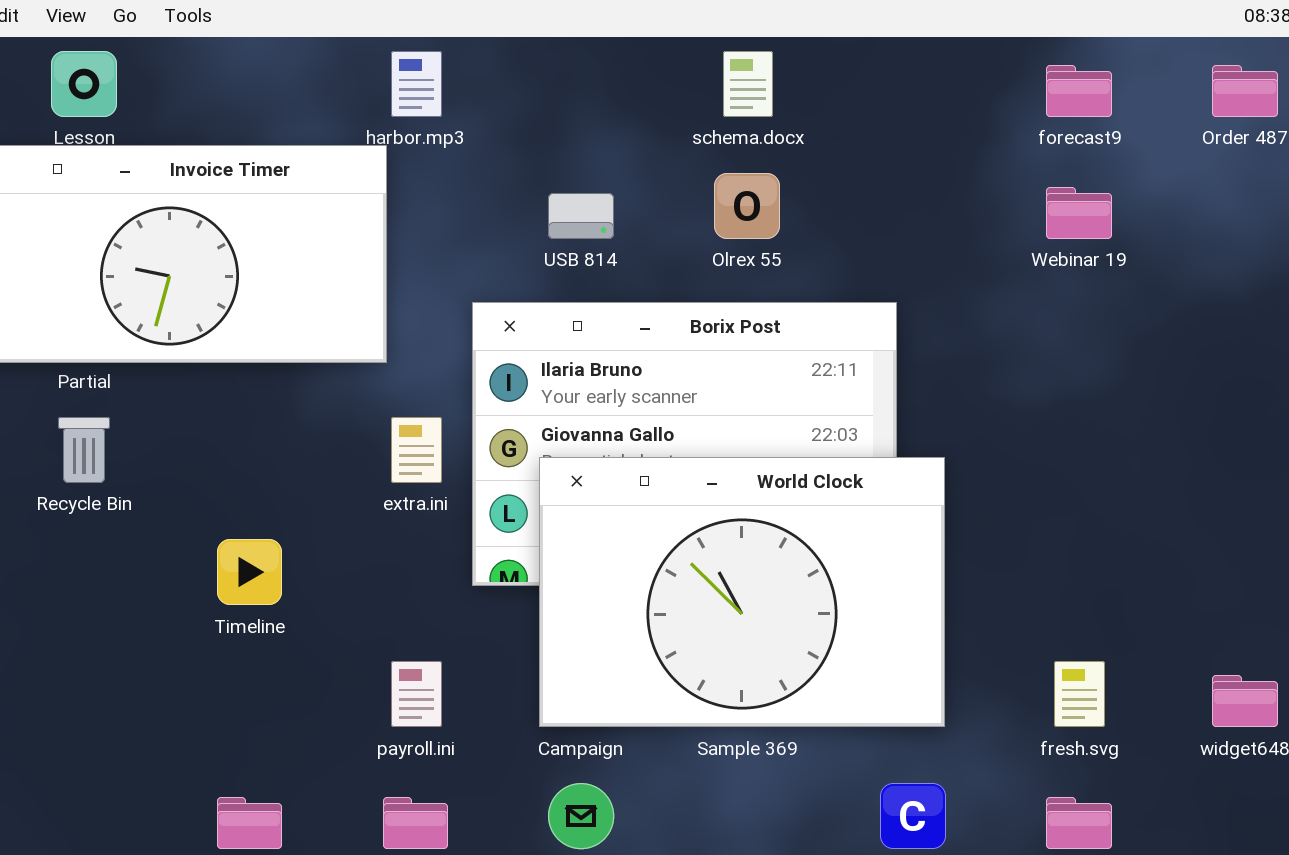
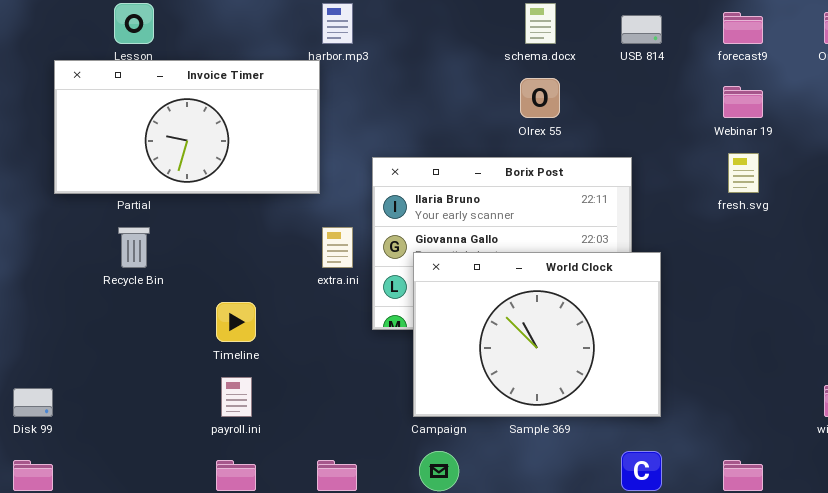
USB 814: [548,193,614,239] -> [621,15,662,44], moved
payroll.ini: [391,661,442,727] -> [221,377,252,417], moved
fresh.svg: [1054,661,1105,727] -> [728,153,759,193], moved

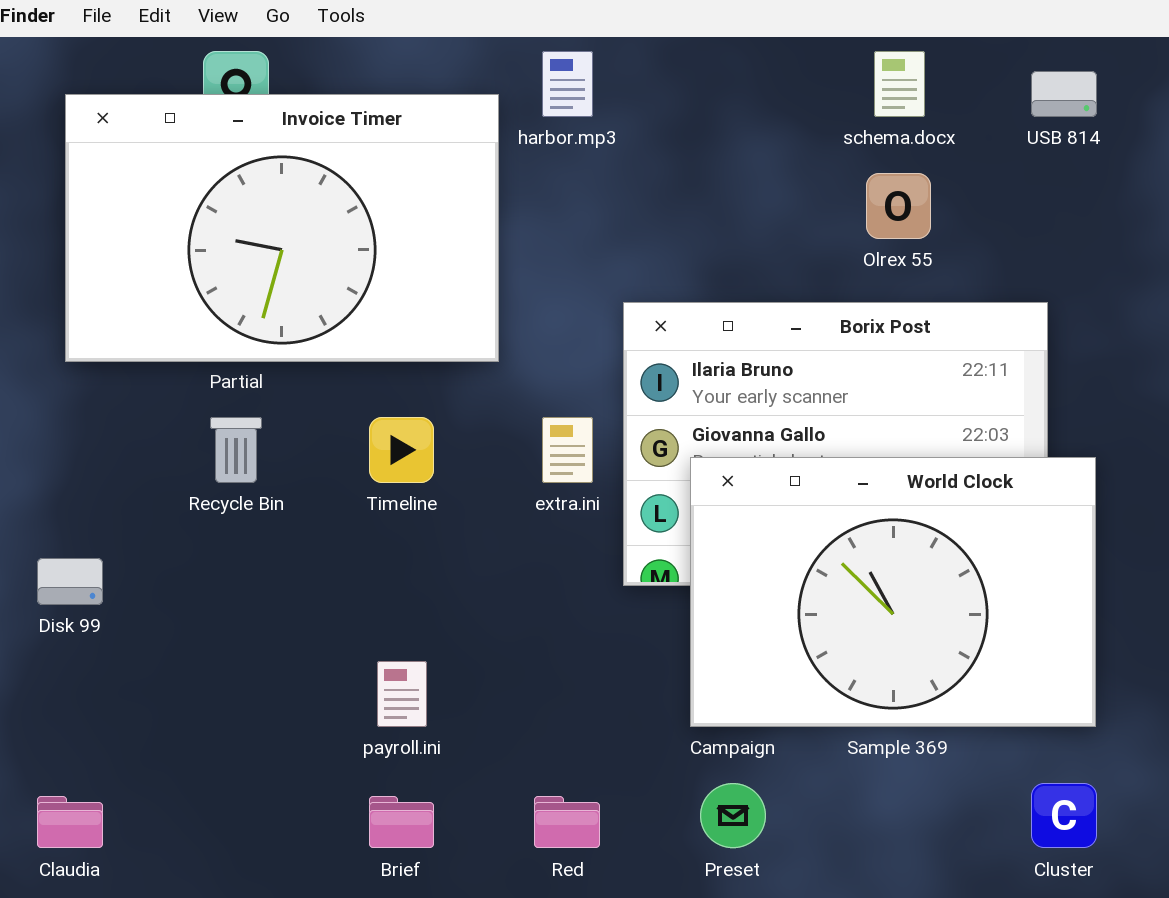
Invoice Timer: [54,60,320,194] -> [65,94,499,362], moved, resized
Timeline: [216,302,256,342] -> [369,417,434,483], moved
Disk 99: [13,388,53,417] -> [37,558,103,605], moved

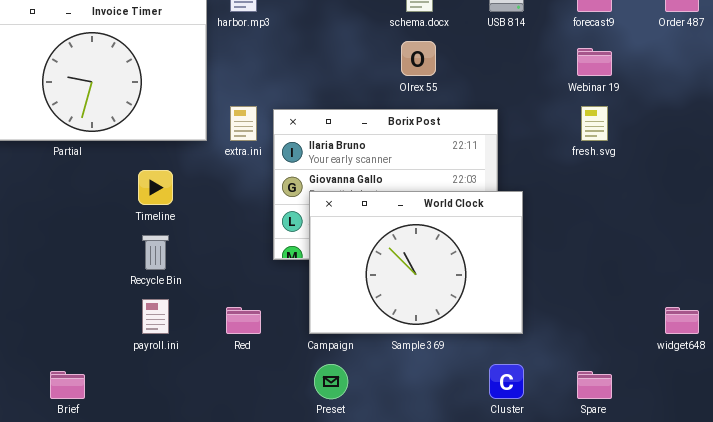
Recycle Bin: [210,417,262,483] -> [142,235,169,270], moved
extra.ini: [542,417,593,483] -> [230,106,257,141], moved
Brief: [369,796,434,848] -> [50,371,85,399], moved
Red: [534,796,600,848] -> [226,307,261,334], moved

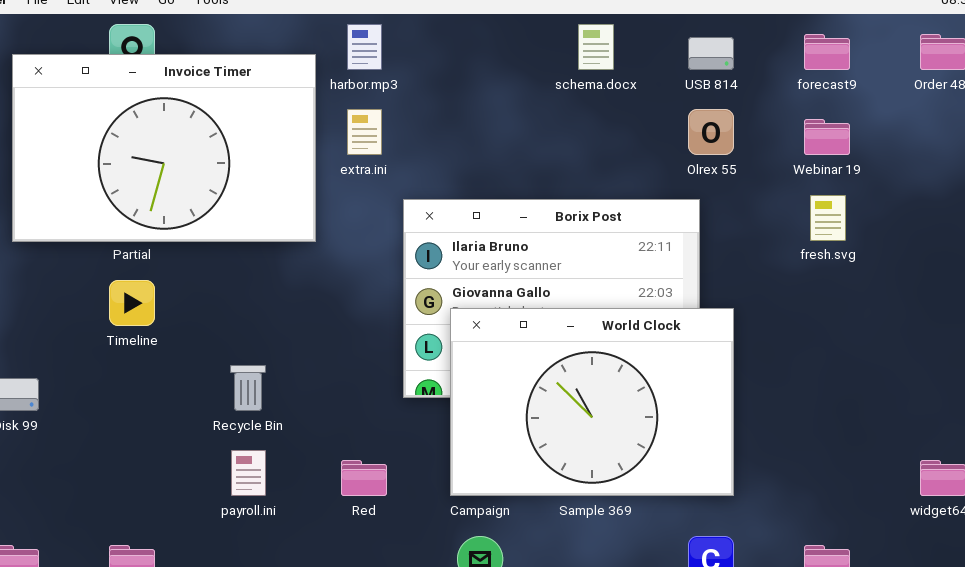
Olrex 55: [401,41,436,76] -> [688,109,734,155], moved
extra.ini: [230,106,257,141] -> [347,109,382,155], moved
Timeline: [138,170,173,205] -> [109,280,155,326], moved

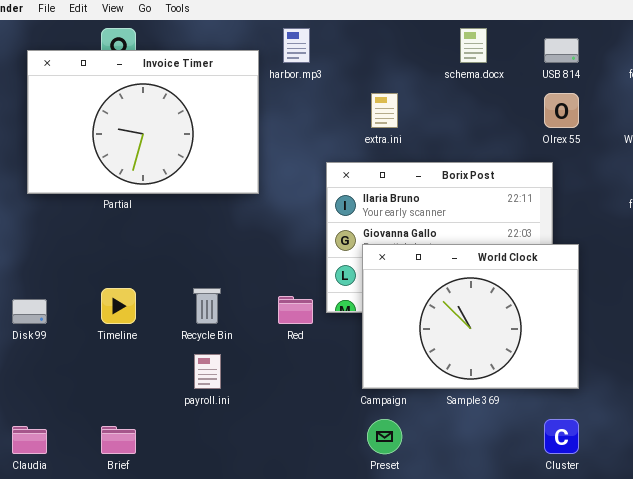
extra.ini: [347,109,382,155] -> [371,93,398,128], moved
Timeline: [109,280,155,326] -> [101,288,136,324], moved
Red: [341,460,387,496] -> [278,296,313,324], moved

